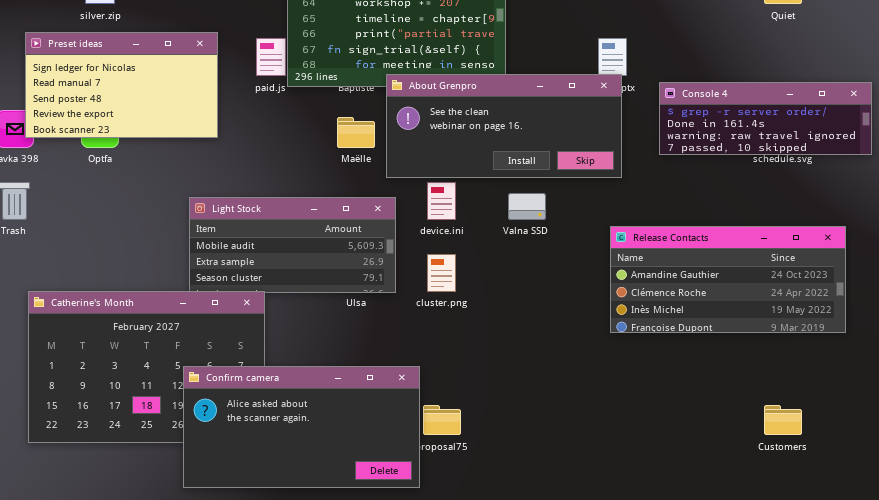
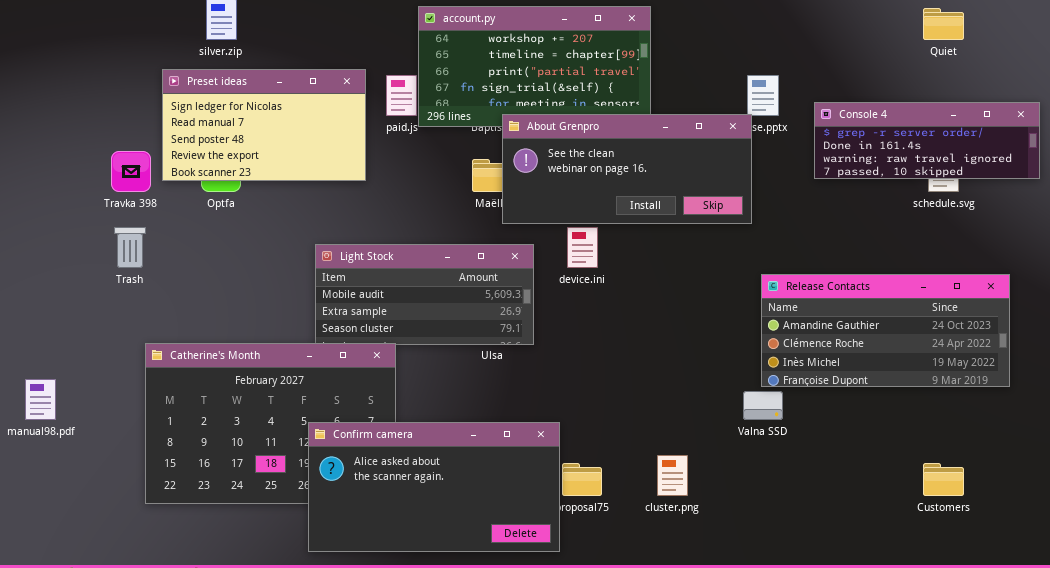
Preset ideas: [25,32,218,138] -> [162,69,366,181], moved
About Grenpro: [386,74,622,178] -> [502,114,752,224], moved
Console 4: [659,82,872,155] -> [814,102,1040,179], moved
Valna SSD: [508,193,546,220] -> [743,391,783,420], moved
cluster.png: [427,254,456,292] -> [657,455,688,496], moved

